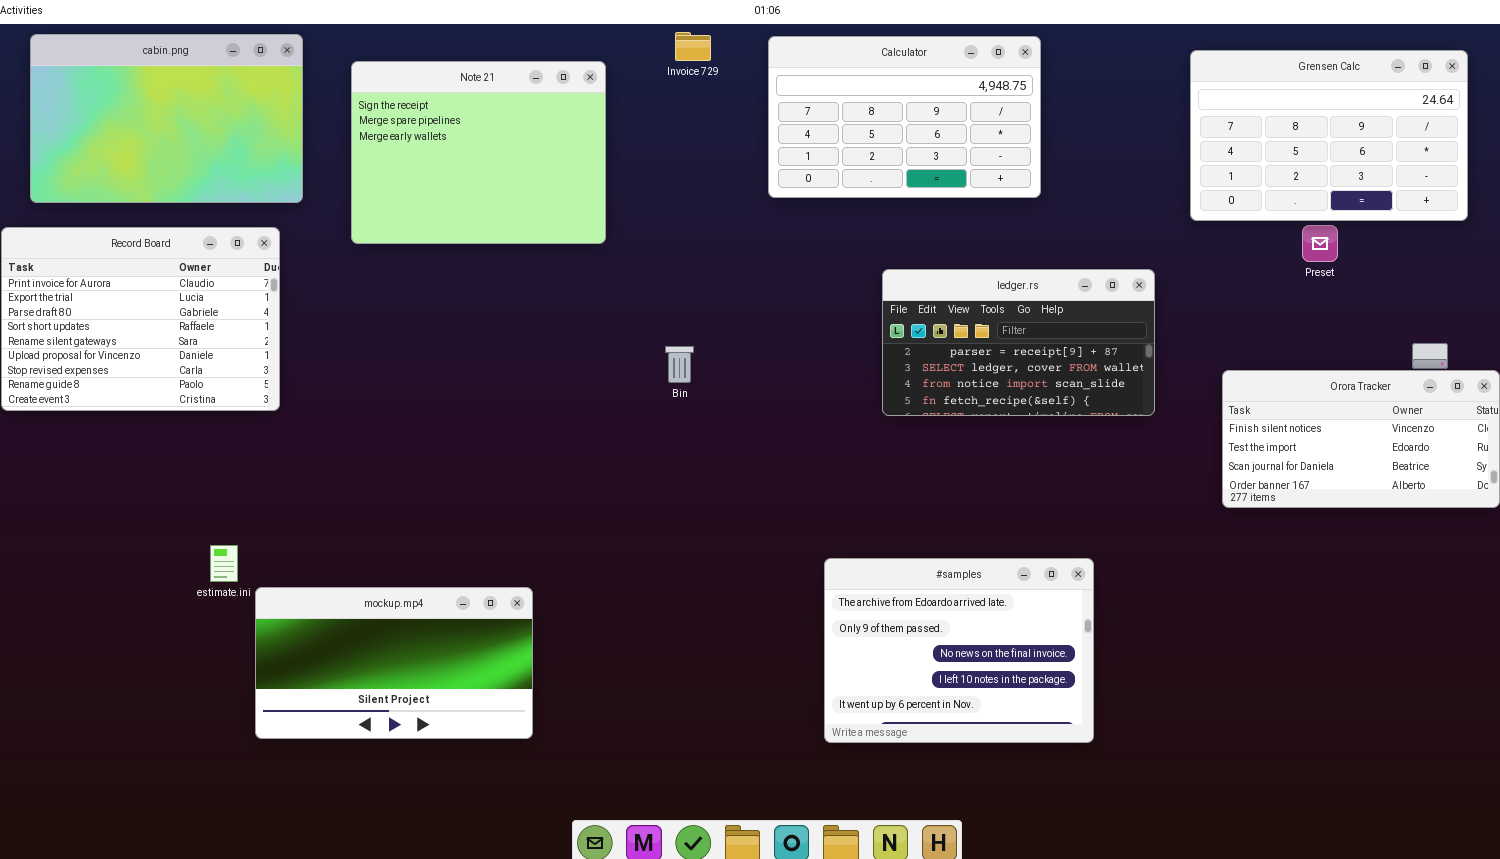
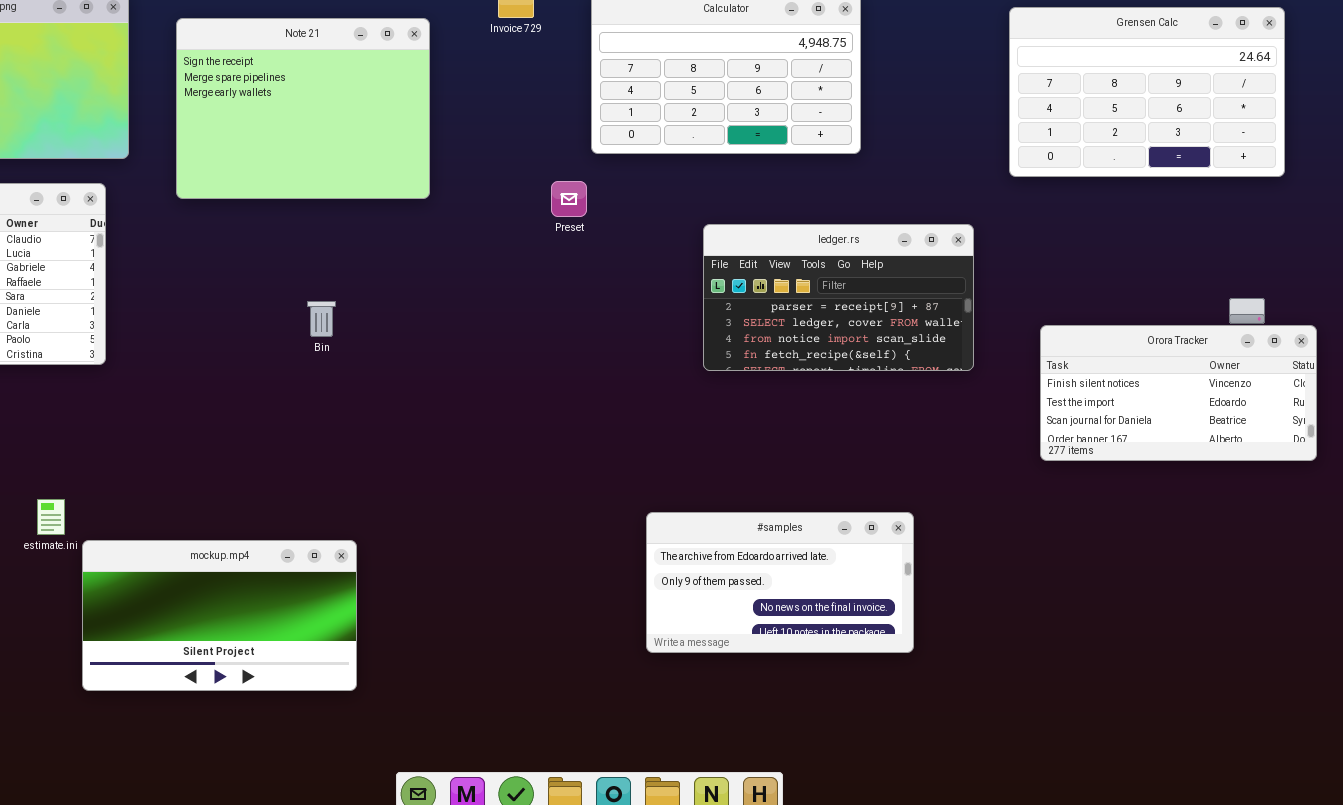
Preset: [1302,225,1338,262] -> [551,181,587,217], moved
Bin: [665,346,694,383] -> [307,301,336,337], moved
#samples: [824,558,1094,743] -> [646,512,914,653], resized

